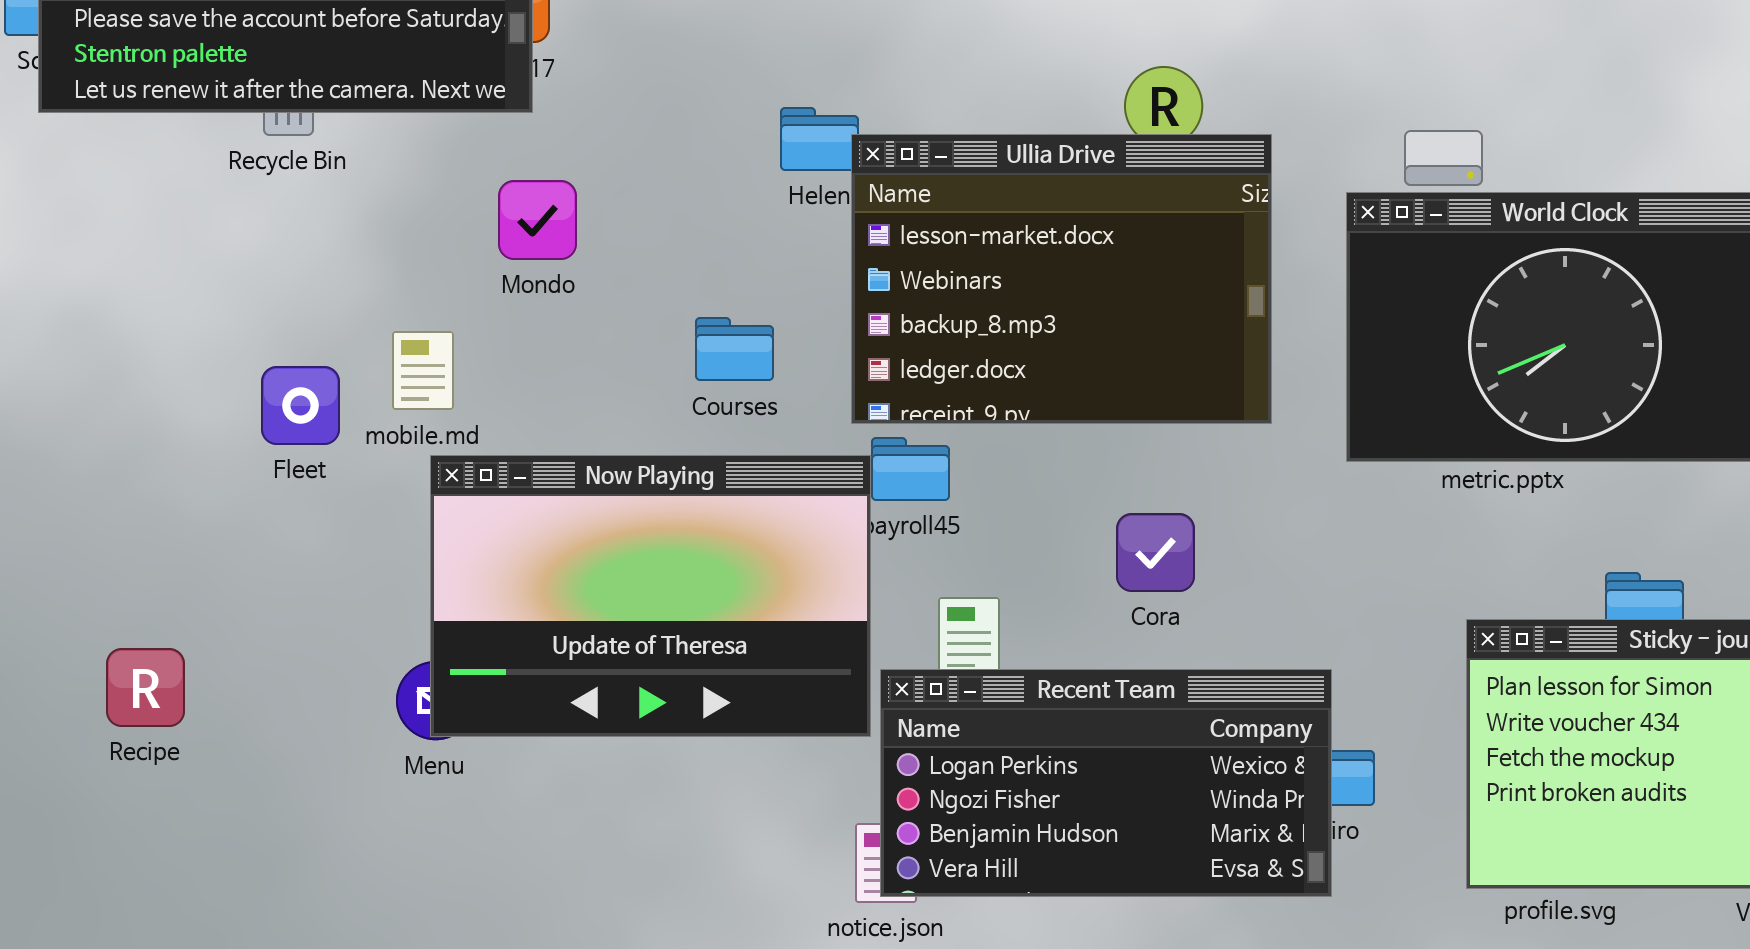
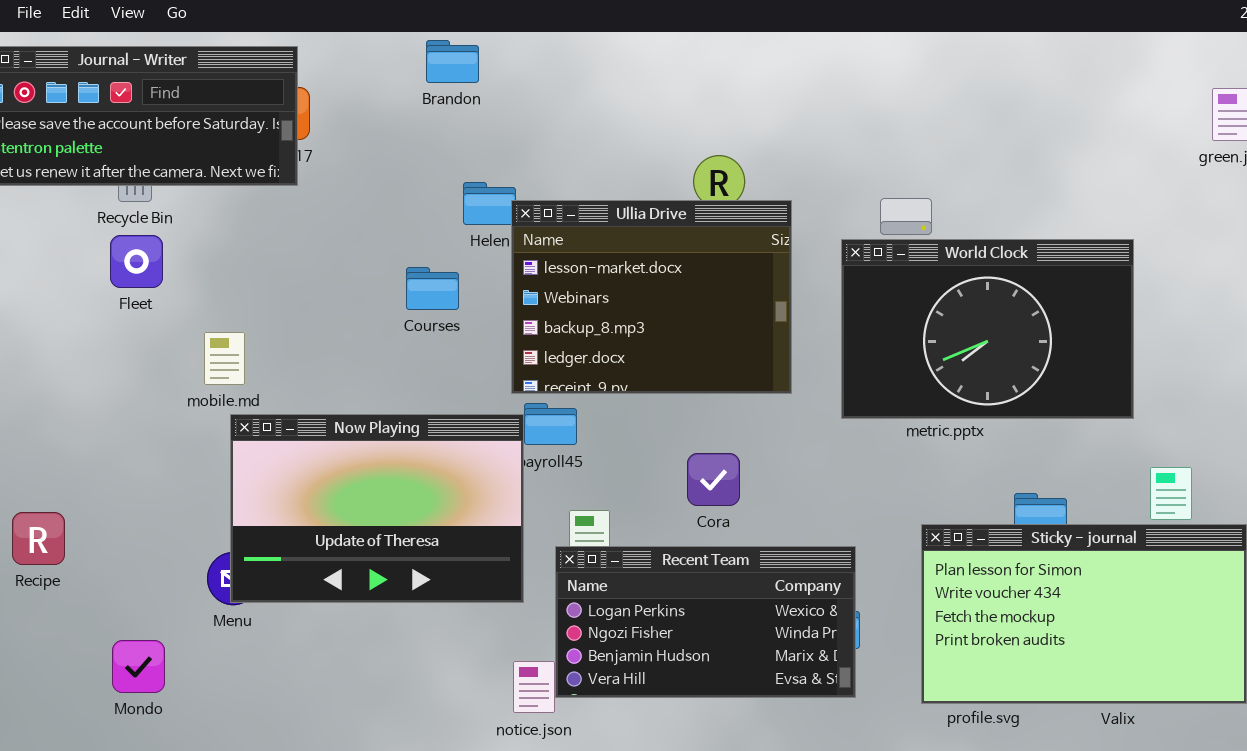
Mondo: [498,180,577,260] -> [112,640,165,693], moved
Courses: [695,317,774,381] -> [406,267,459,310], moved
Fleet: [261,366,340,445] -> [110,235,163,288], moved
Recipe: [106,648,185,727] -> [12,512,65,565], moved
Recent Team: [880,669,1332,897] -> [555,546,856,698], moved

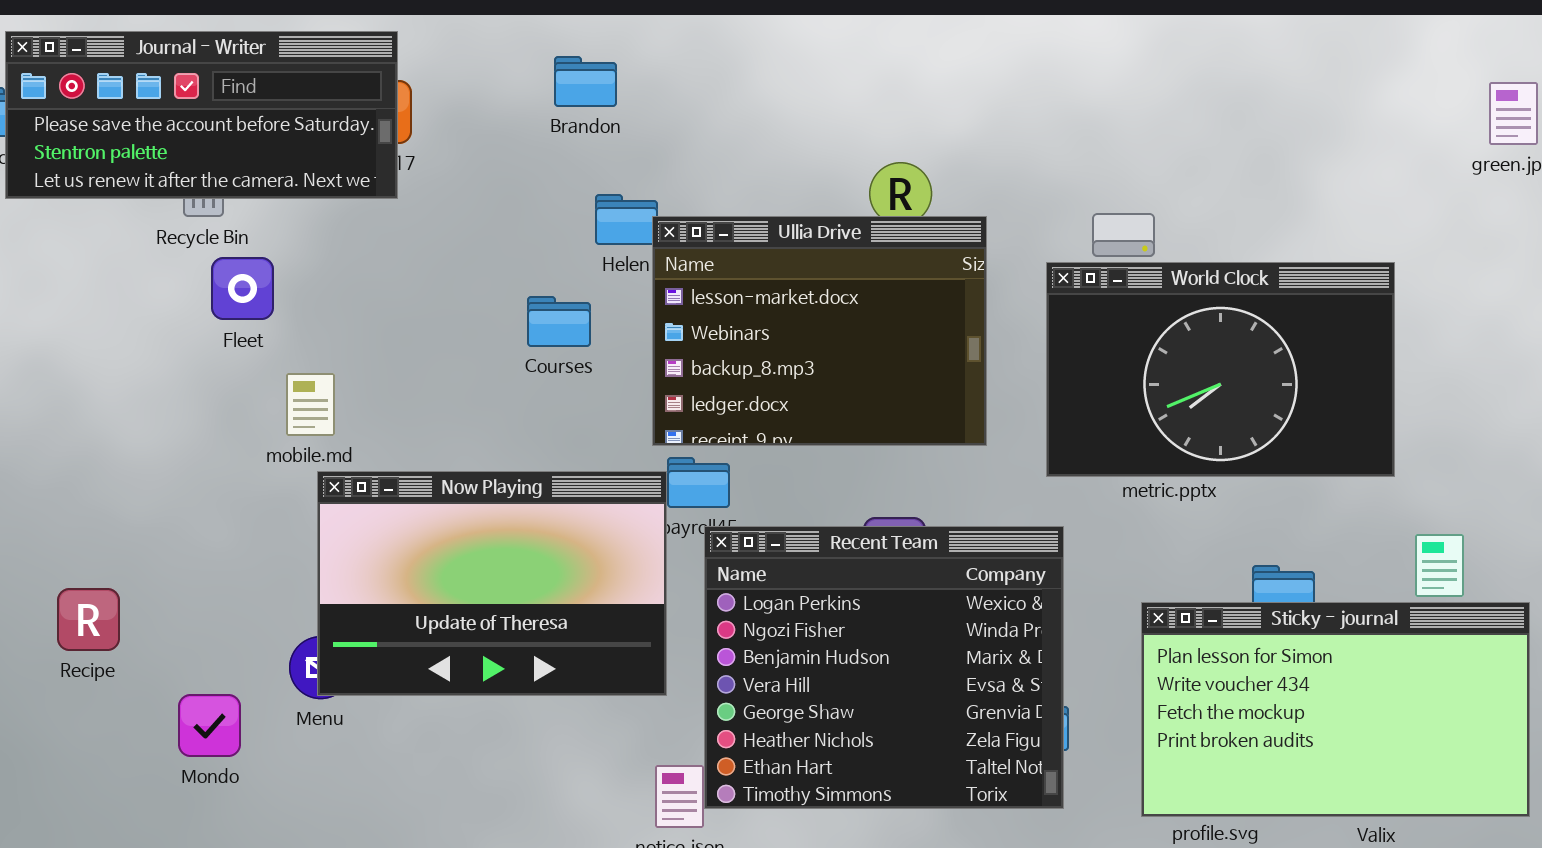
Brandon: [426,40,479,83] -> [554,56,617,107], moved
Fleet: [110,235,163,288] -> [211,257,274,320], moved
Recent Team: [555,546,856,698] -> [704,526,1064,809], resized
Mondo: [112,640,165,693] -> [178,694,241,757], moved

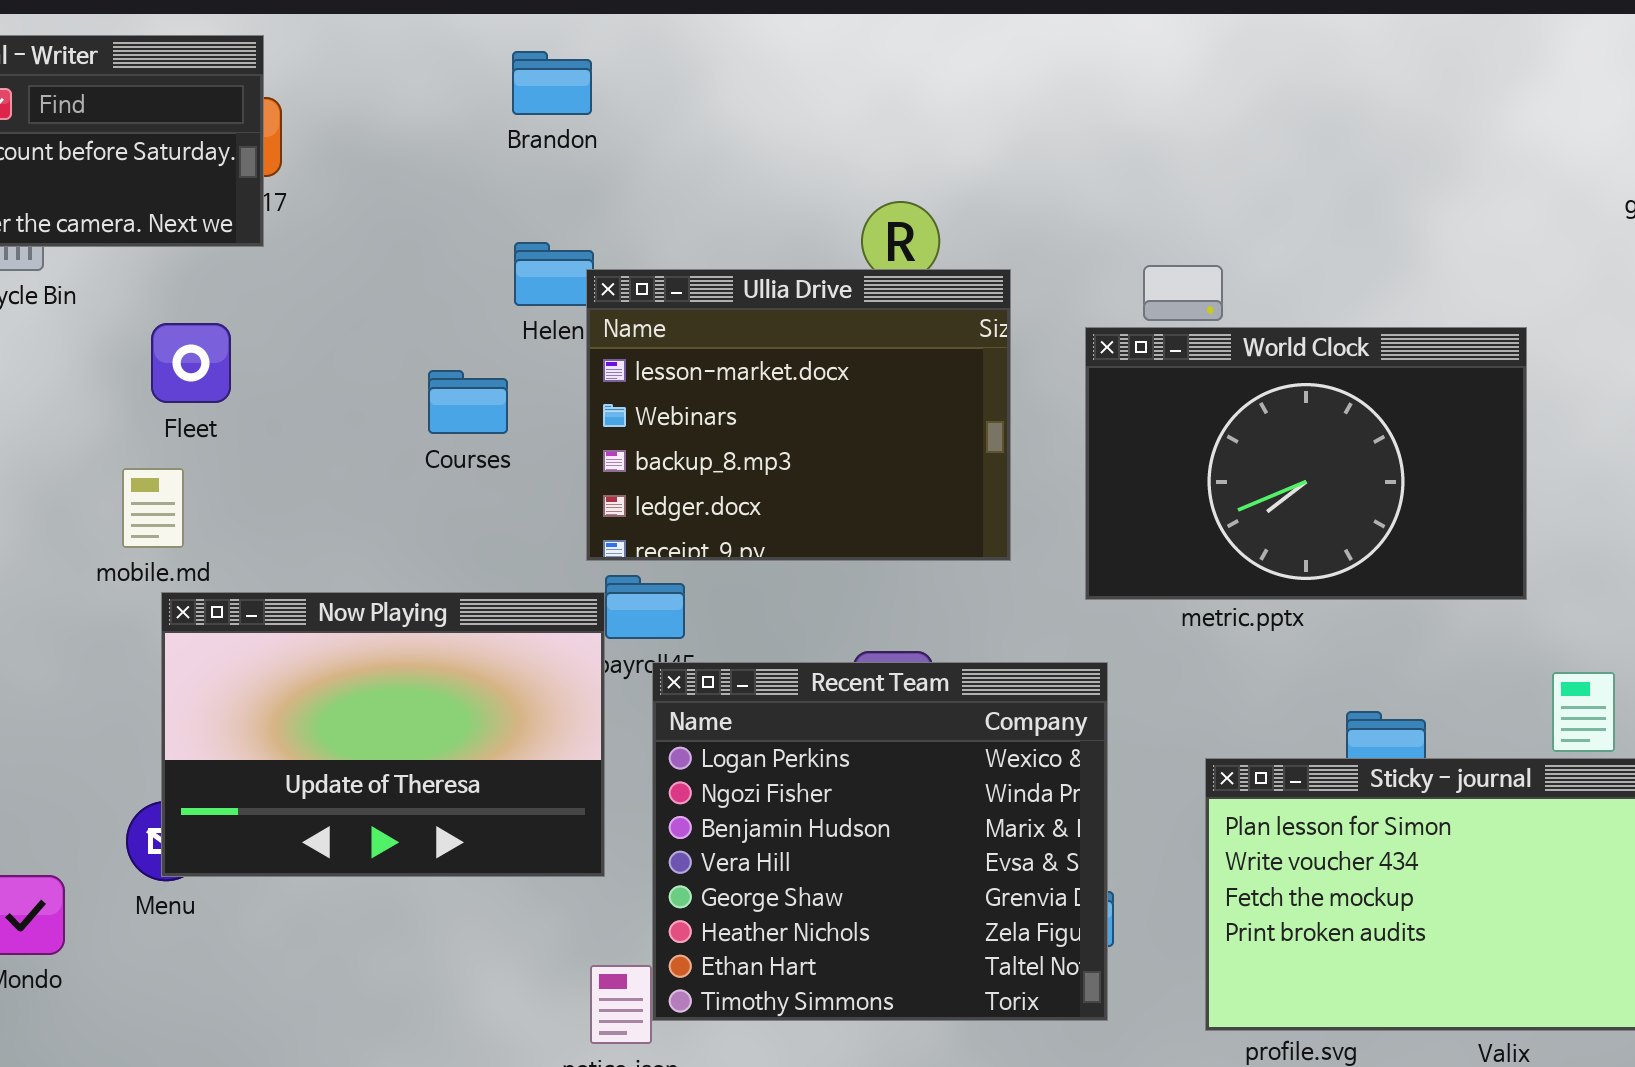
Brandon: [554,56,617,107] -> [512,51,592,115], moved
Fleet: [211,257,274,320] -> [151,323,231,403], moved

